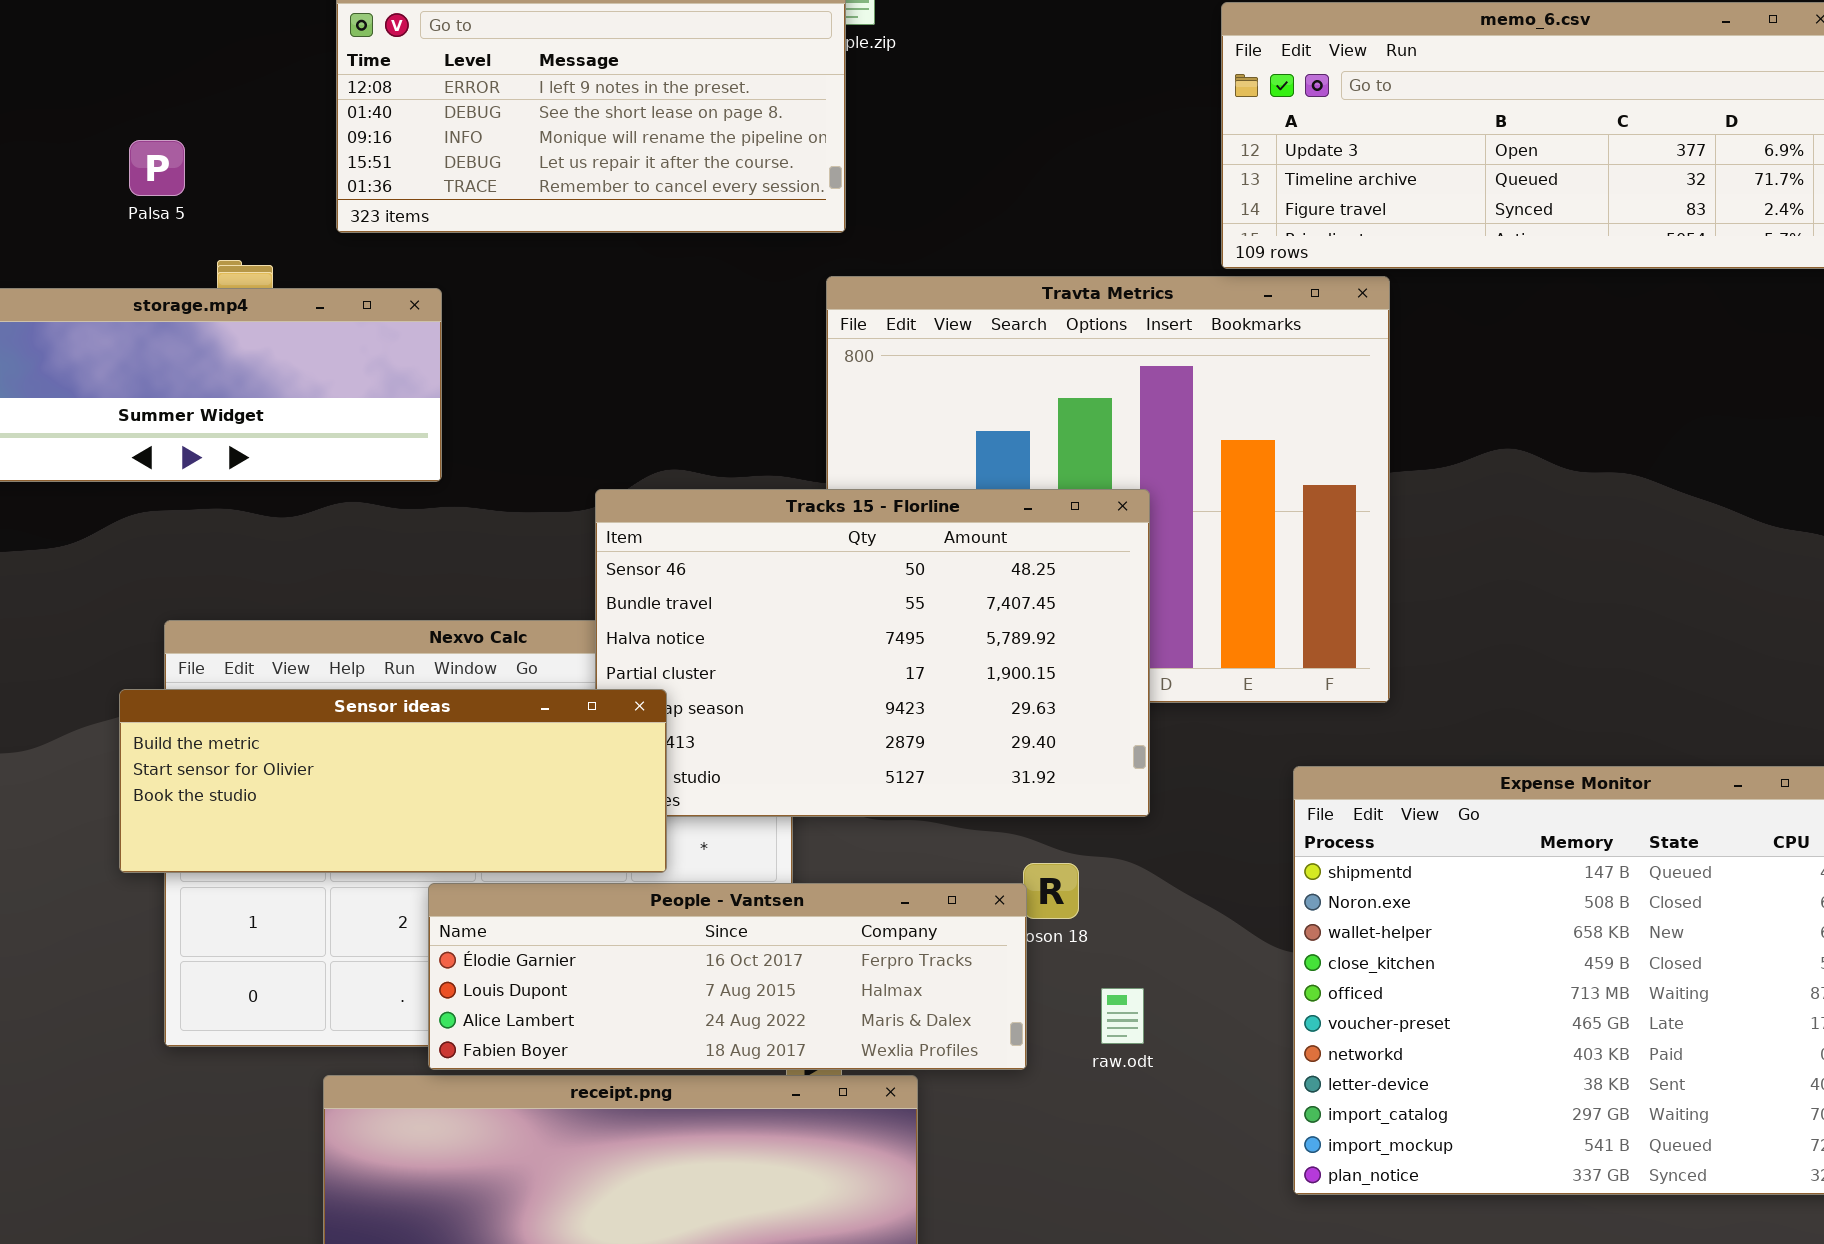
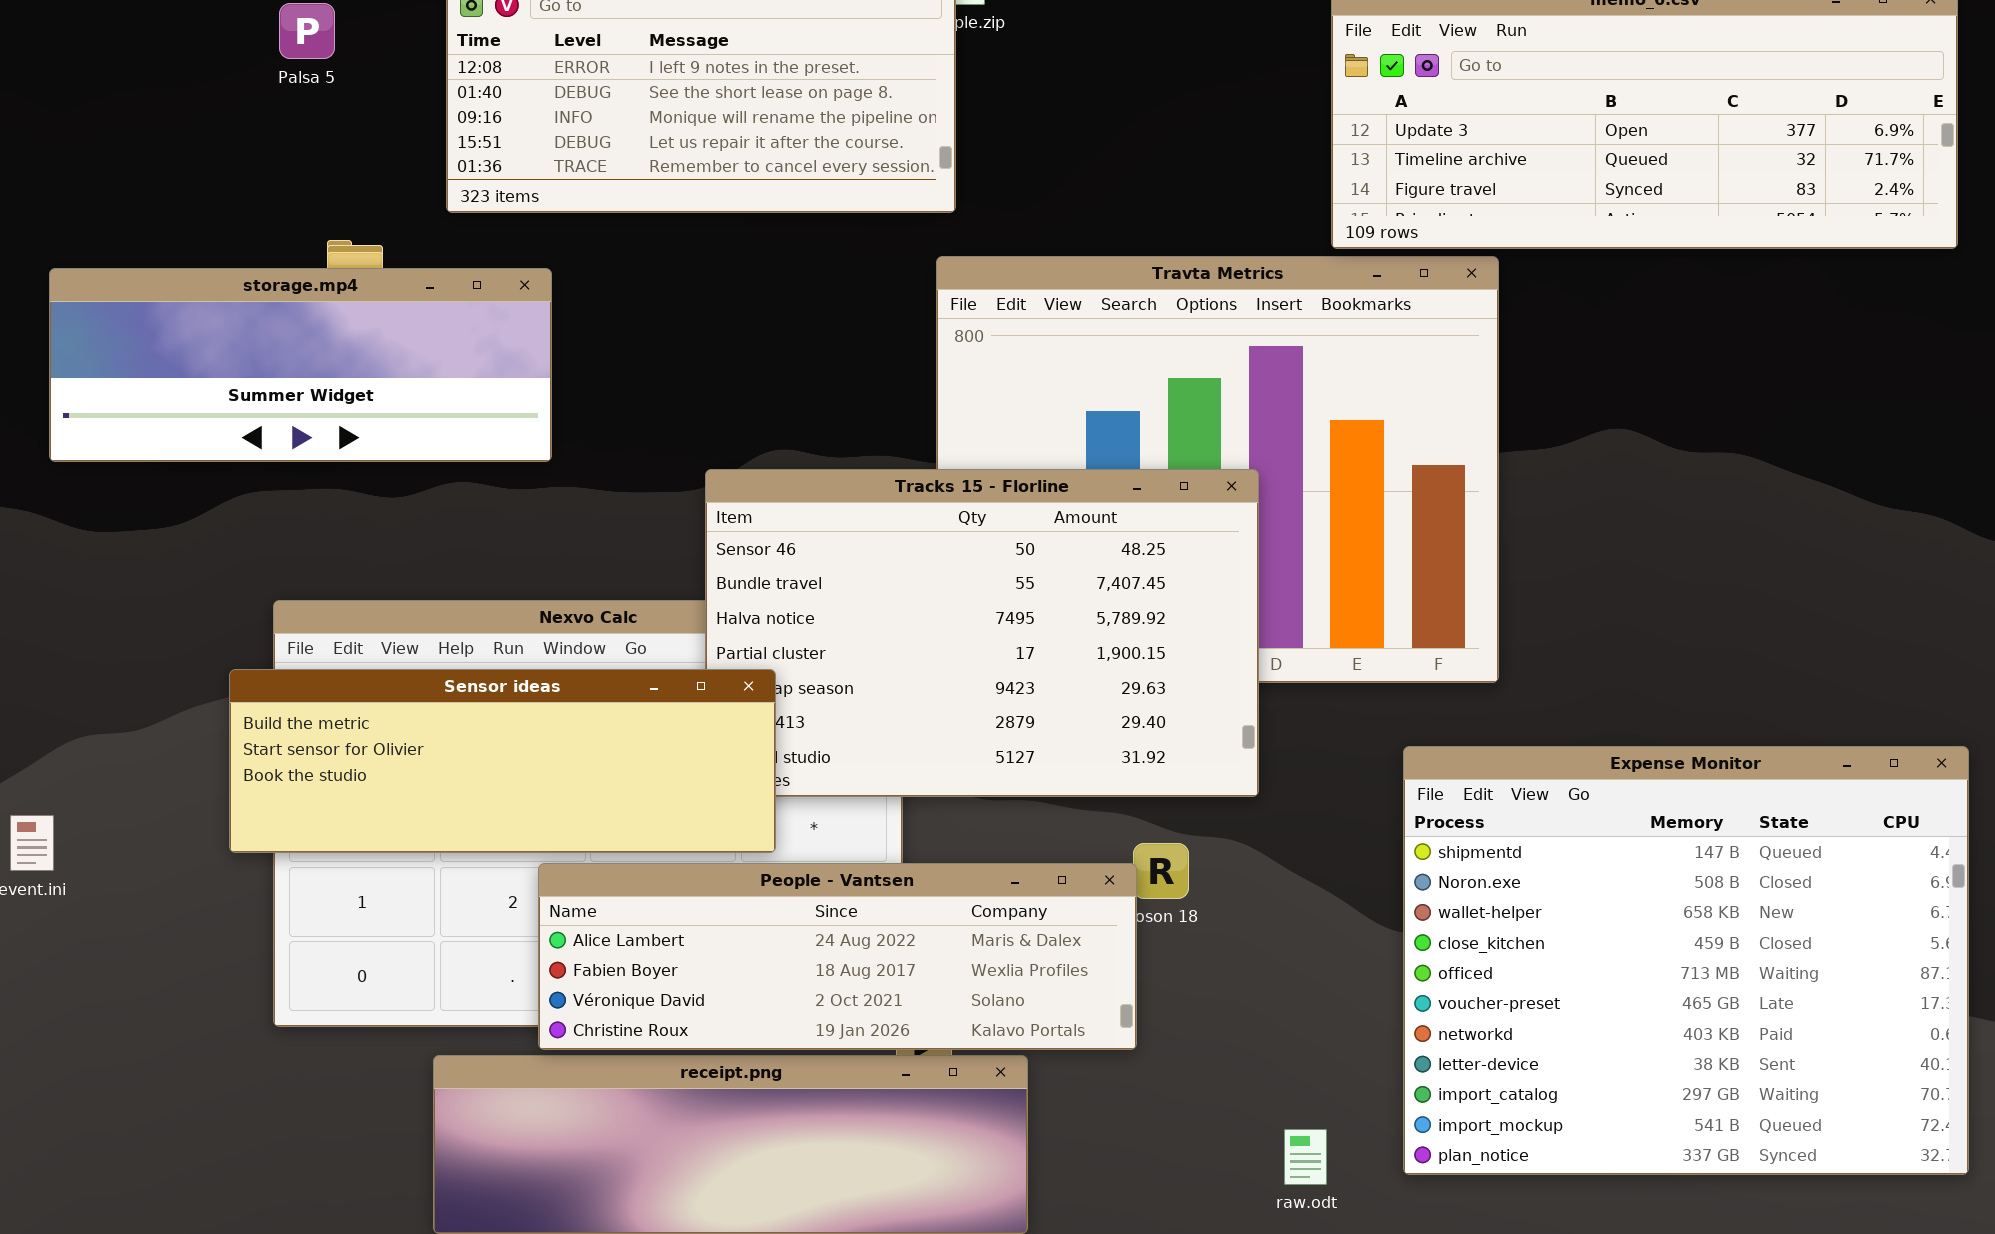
Palsa 5: [129,140,185,196] -> [279,3,335,59], moved
People - Vantsen: [428,883,1027,1070] -> [538,863,1137,1050], scrolled down 2 rows
raw.odt: [1101,988,1144,1044] -> [1284,1129,1327,1185], moved

